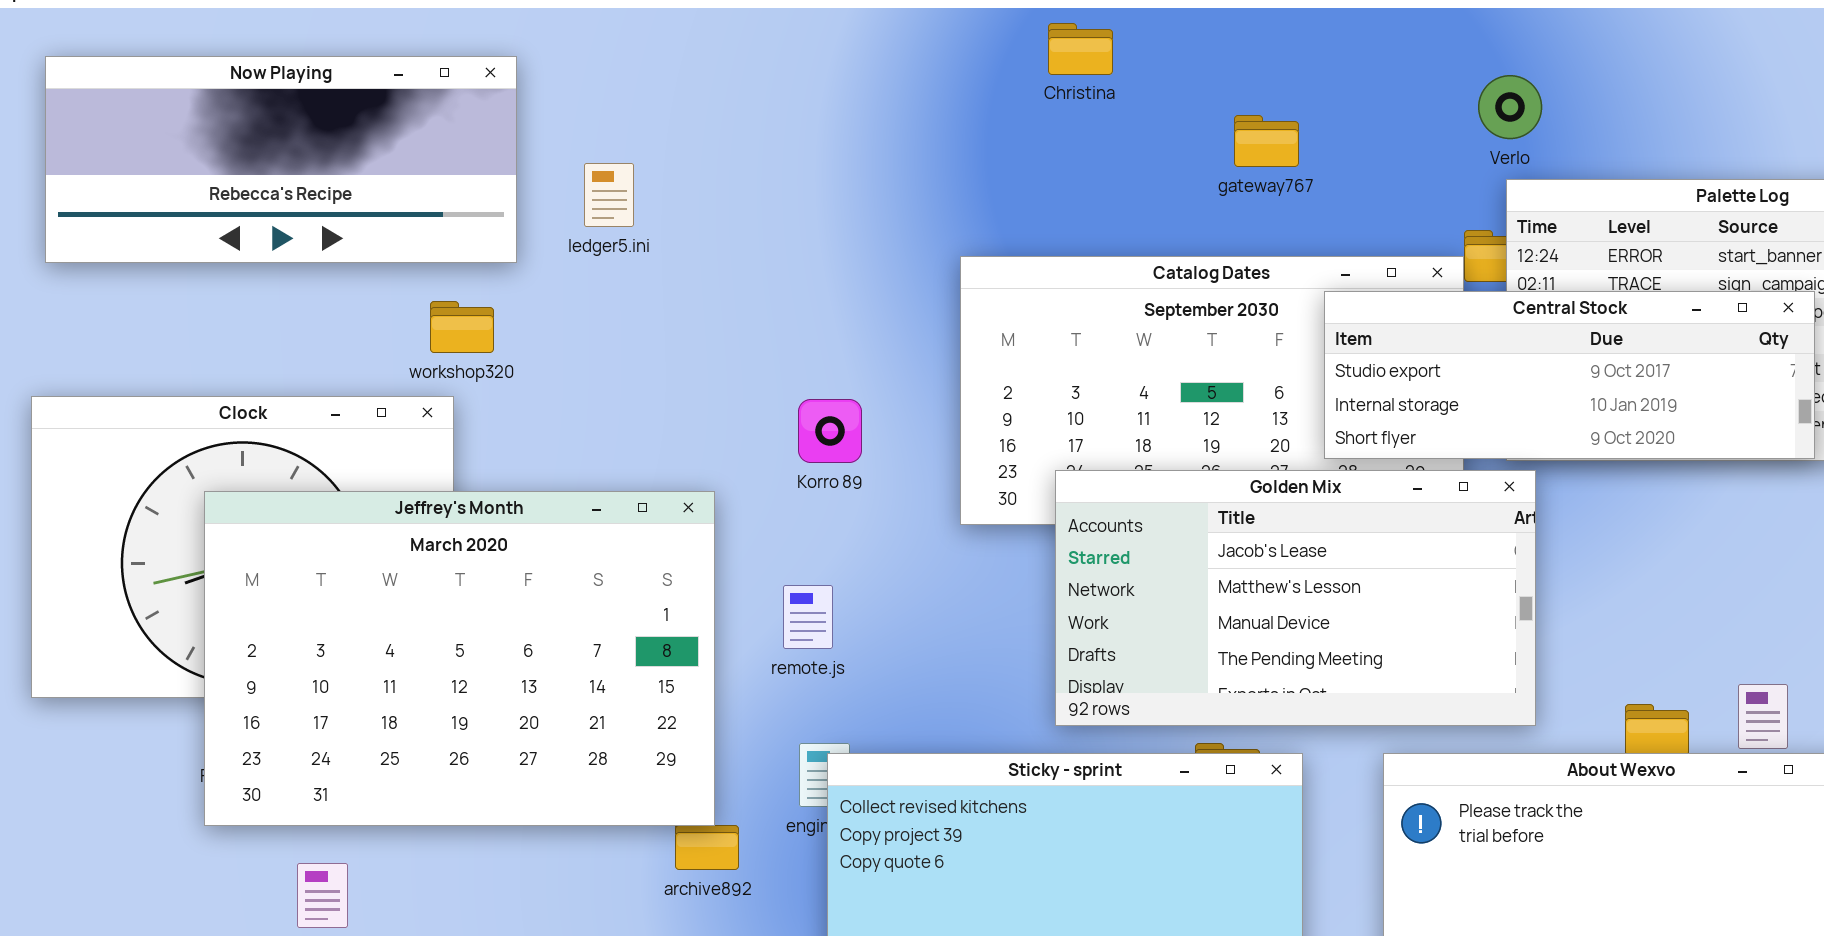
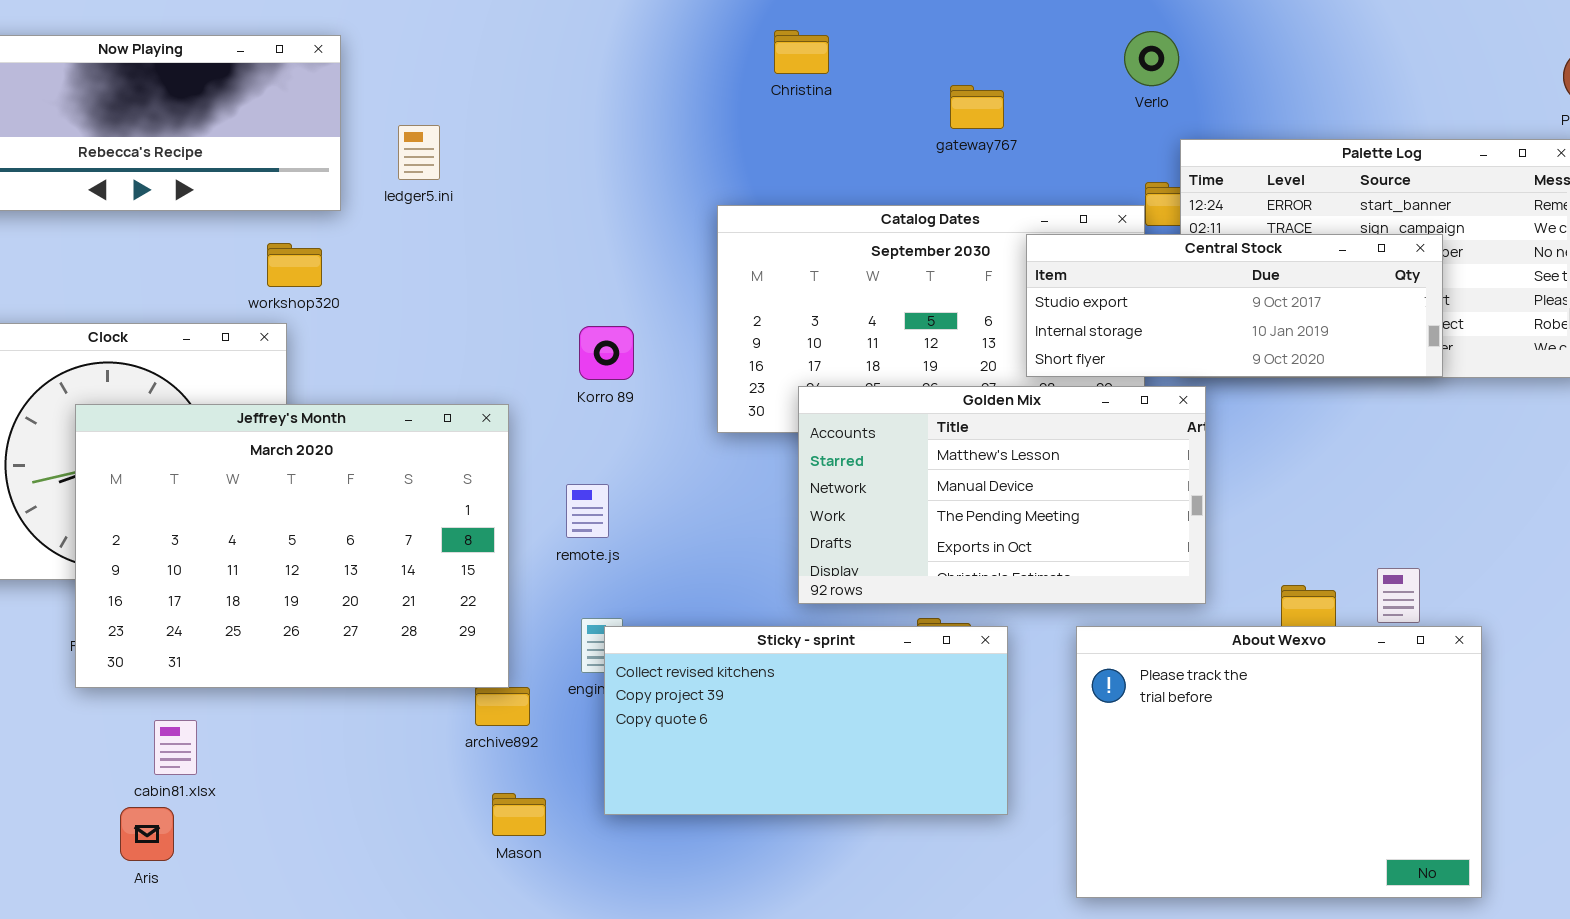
Christina: [1048,23,1113,75] -> [774,30,829,74], moved
Verlo: [1478,75,1542,139] -> [1124,31,1179,86], moved
Golden Mix: [1055,470,1536,726] -> [798,386,1206,604], scrolled down 1 row

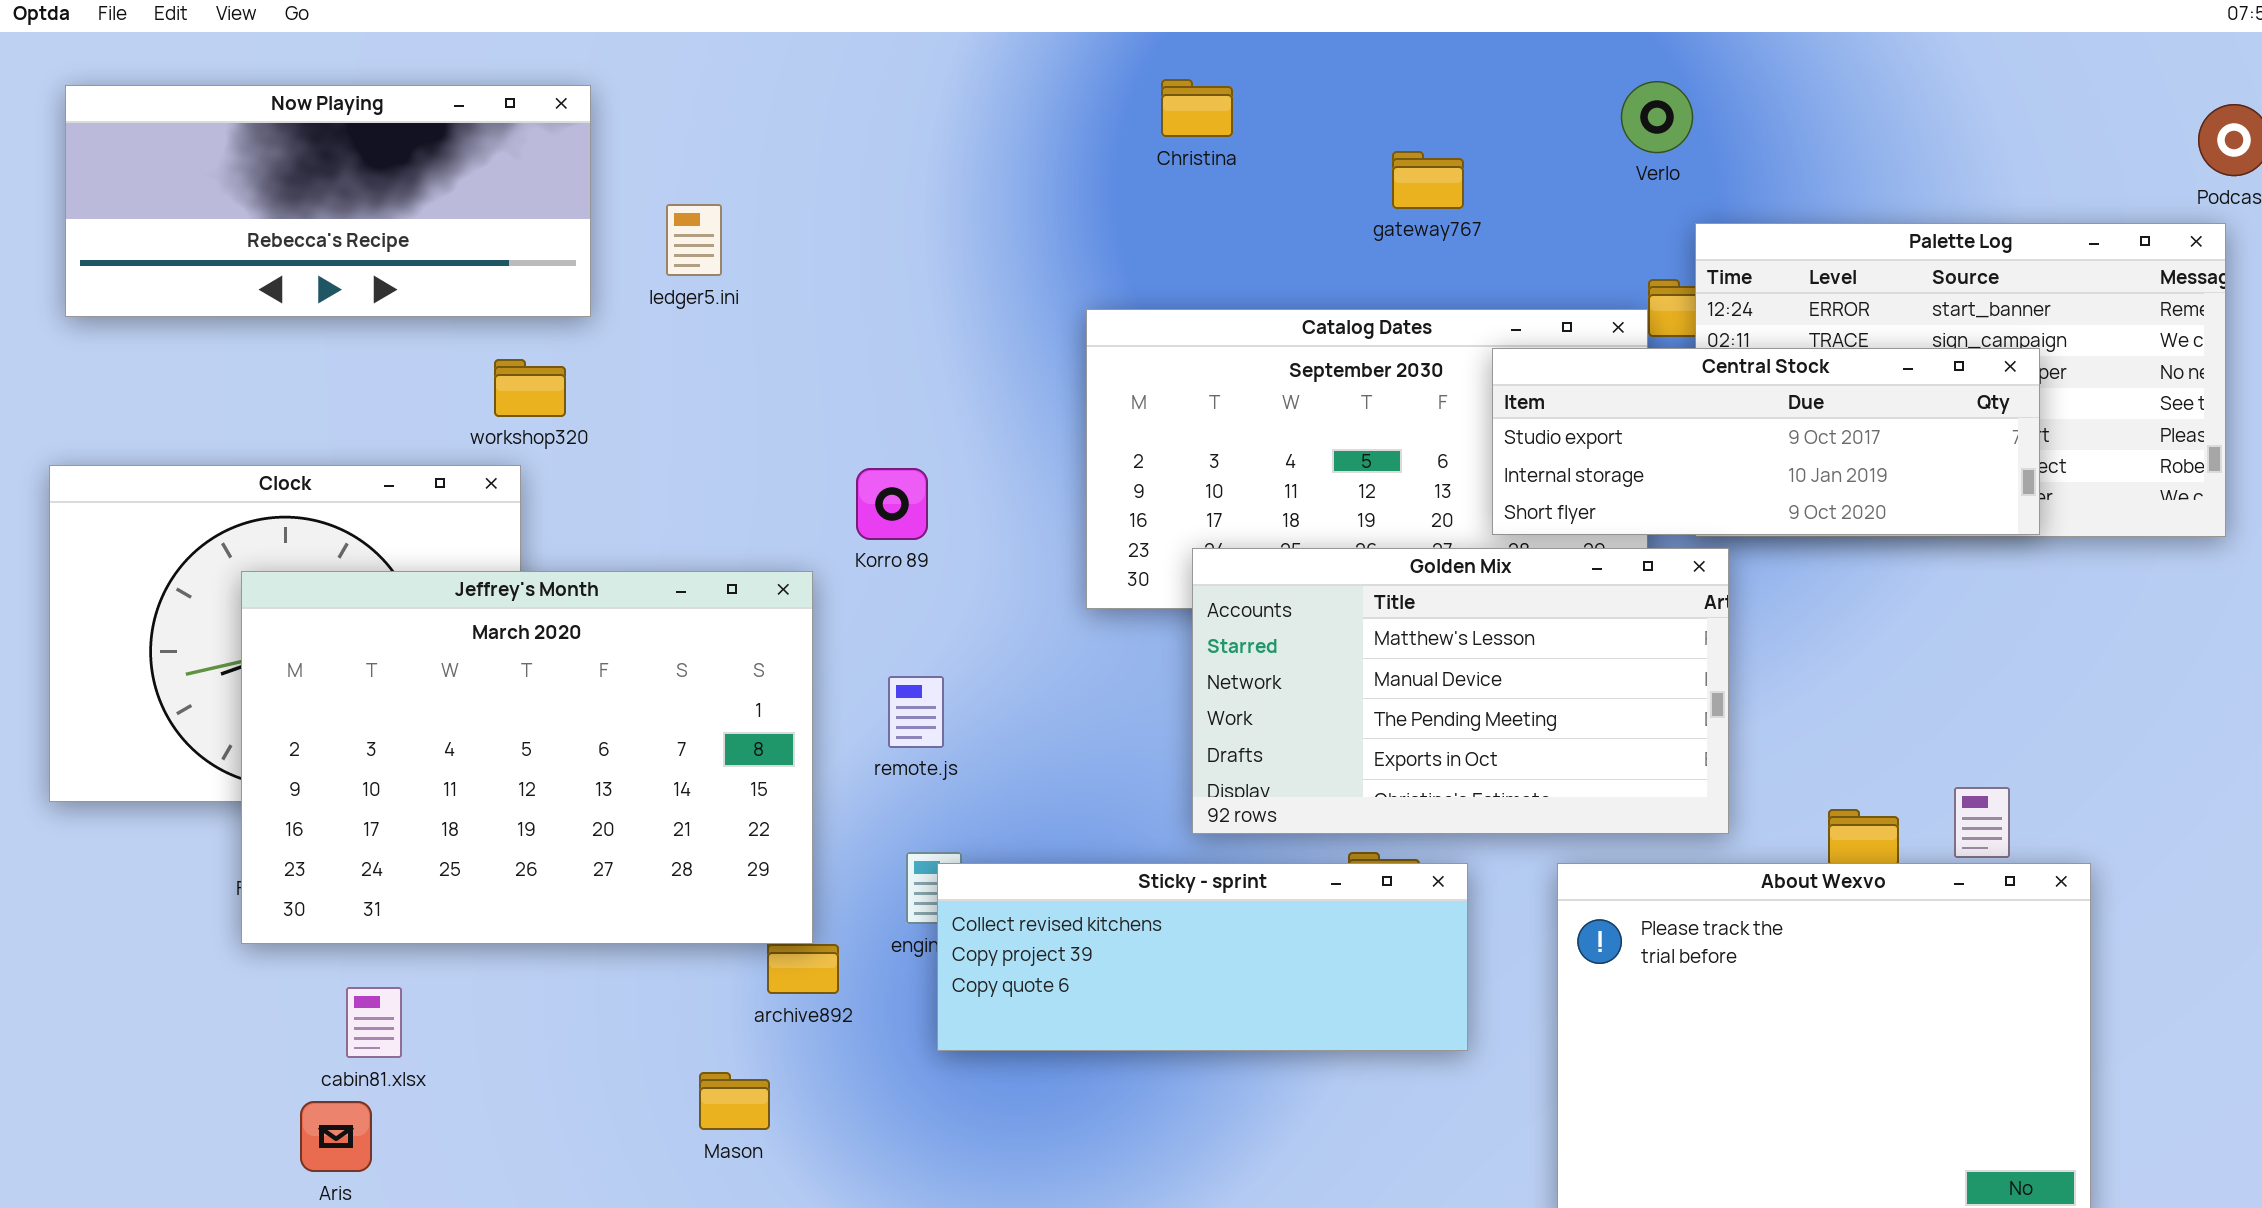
Korro 89: [579,326,634,380] -> [856,468,928,540], moved
Sticky - sprint: [604,626,1008,815] -> [937,863,1468,1051], resized
Mason: [492,793,546,836] -> [699,1072,770,1130], moved

